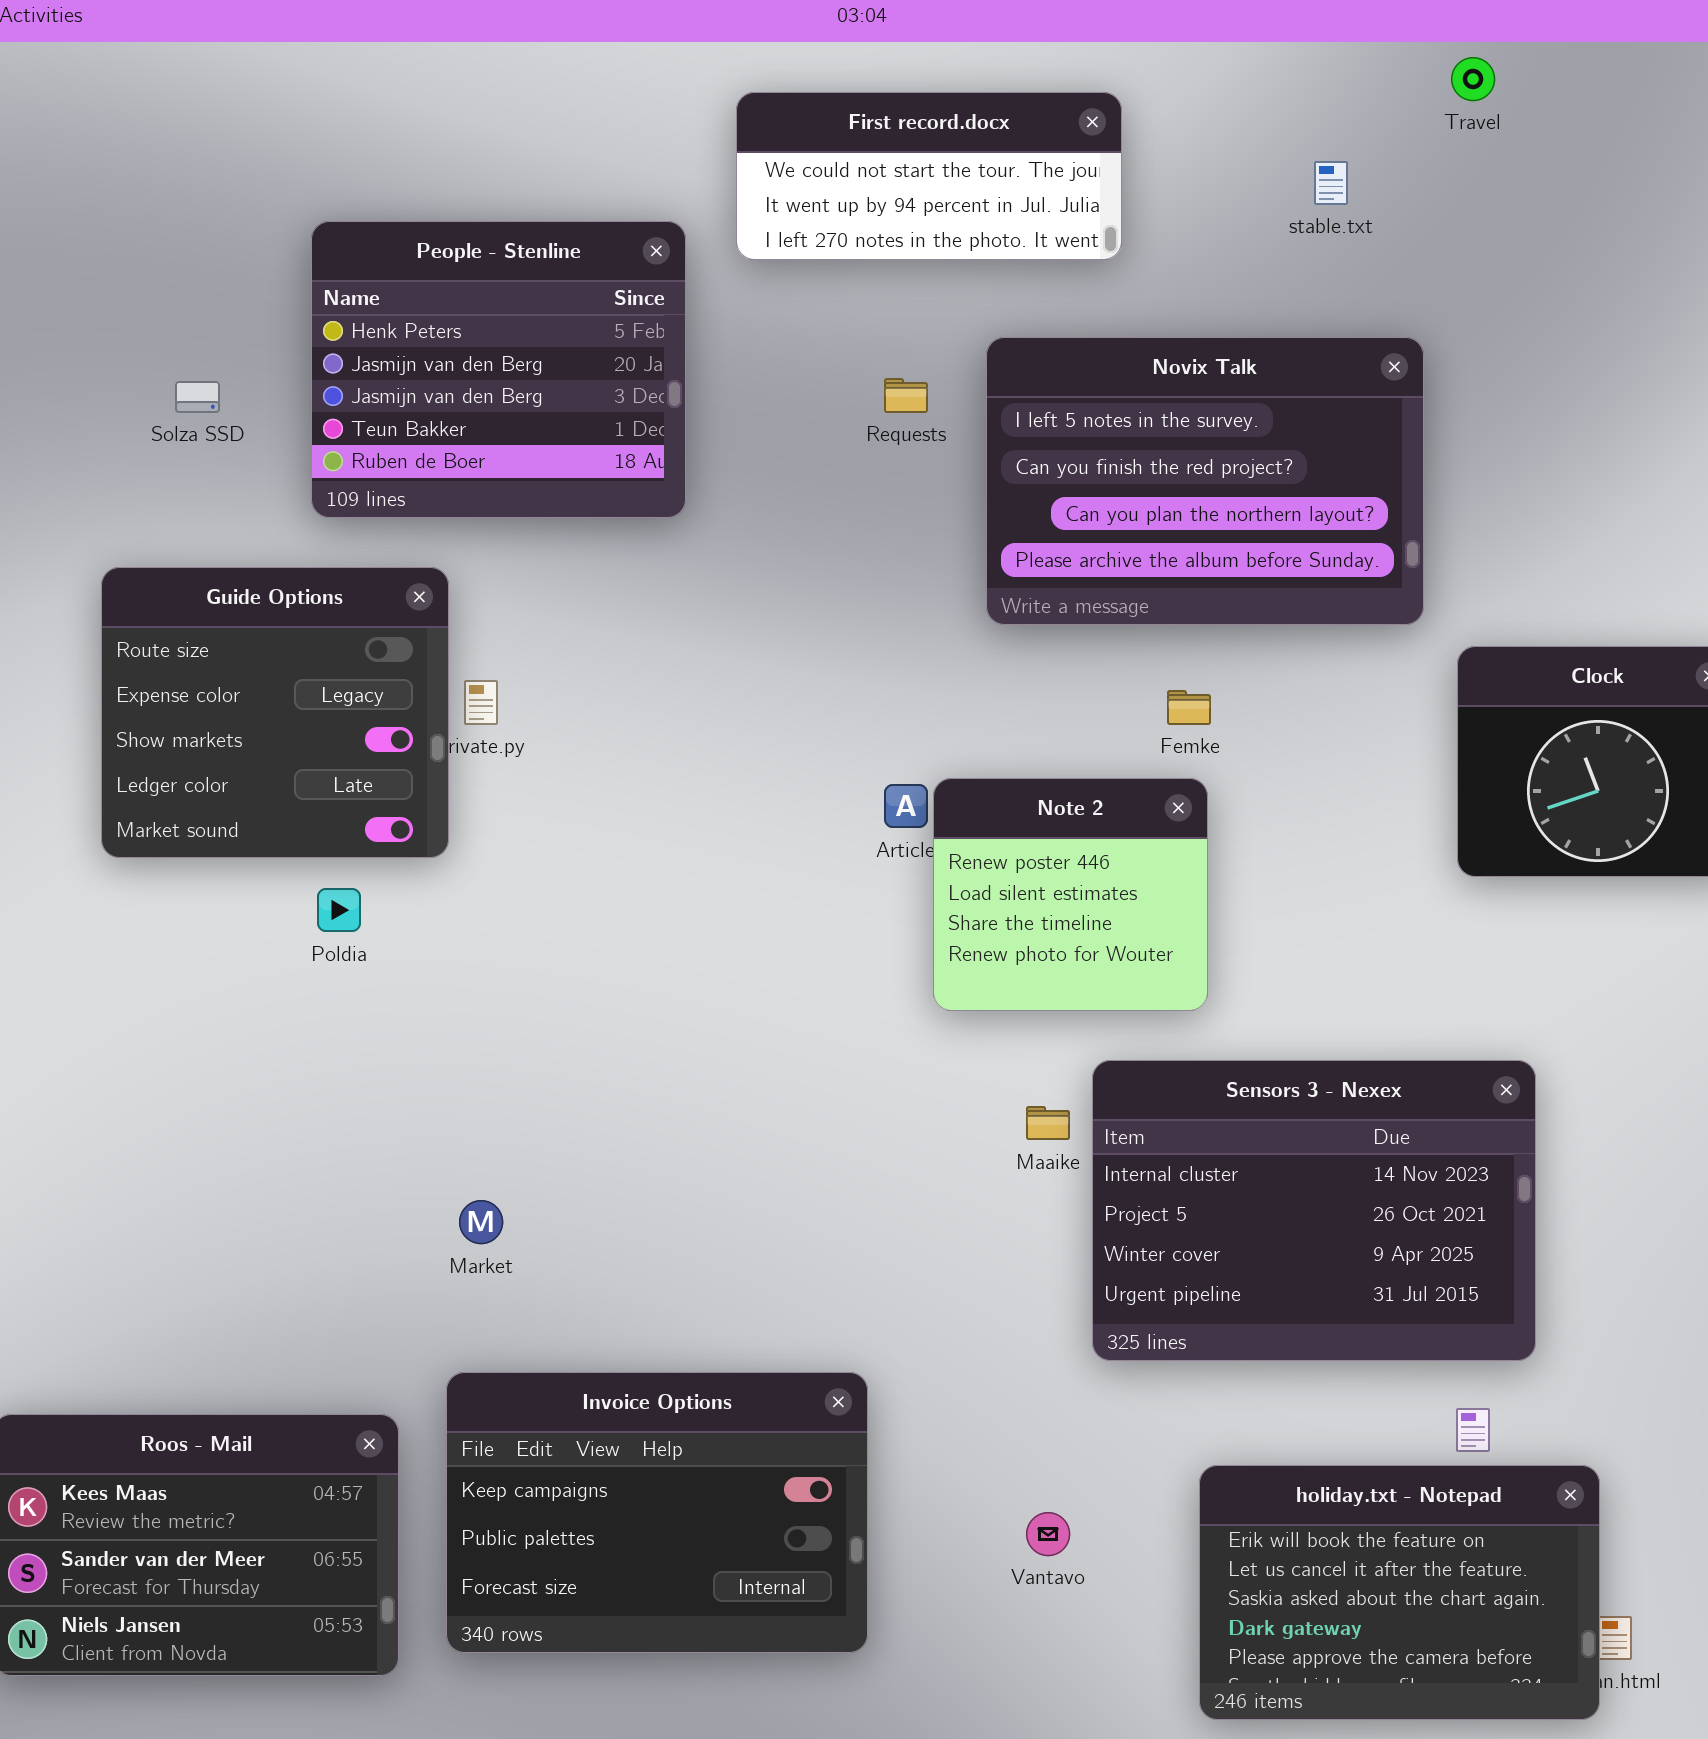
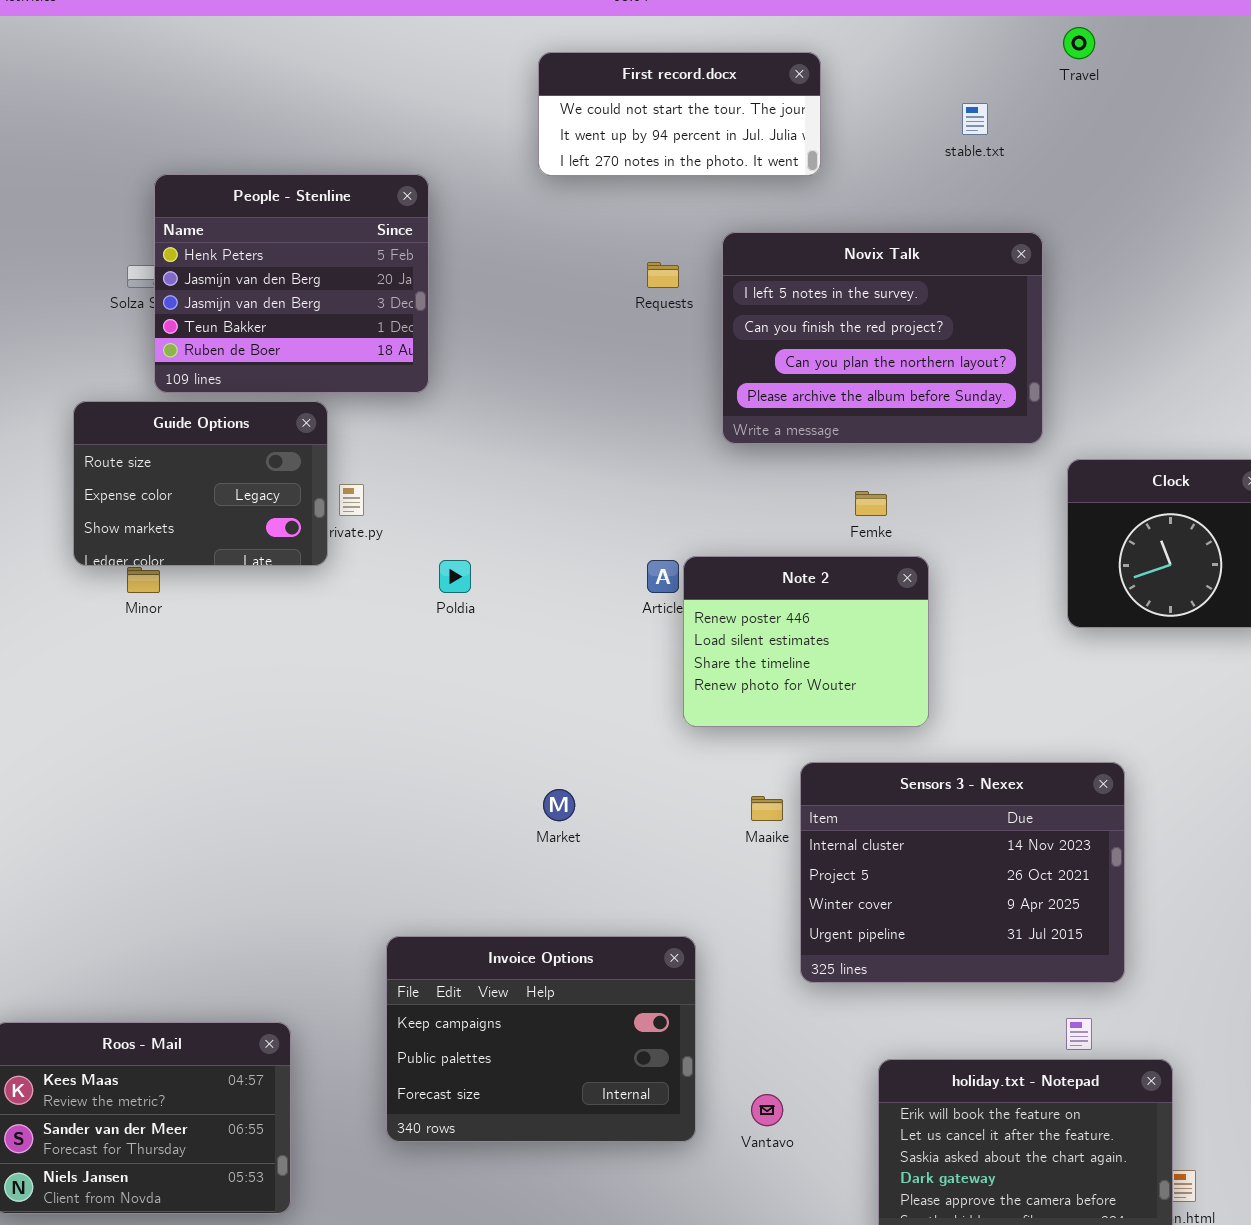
People - Stenline: [311,221,686,518] -> [154,174,429,393], moved
Guide Options: [101,567,449,858] -> [73,401,328,566], resized
Note 2: [933,778,1208,1011] -> [683,556,929,727], resized
Poldia: [317,888,361,932] -> [439,560,471,593], moved
Market: [459,1200,503,1244] -> [543,789,575,821], moved
Invoice Options: [446,1372,868,1653] -> [386,936,696,1142], moved

